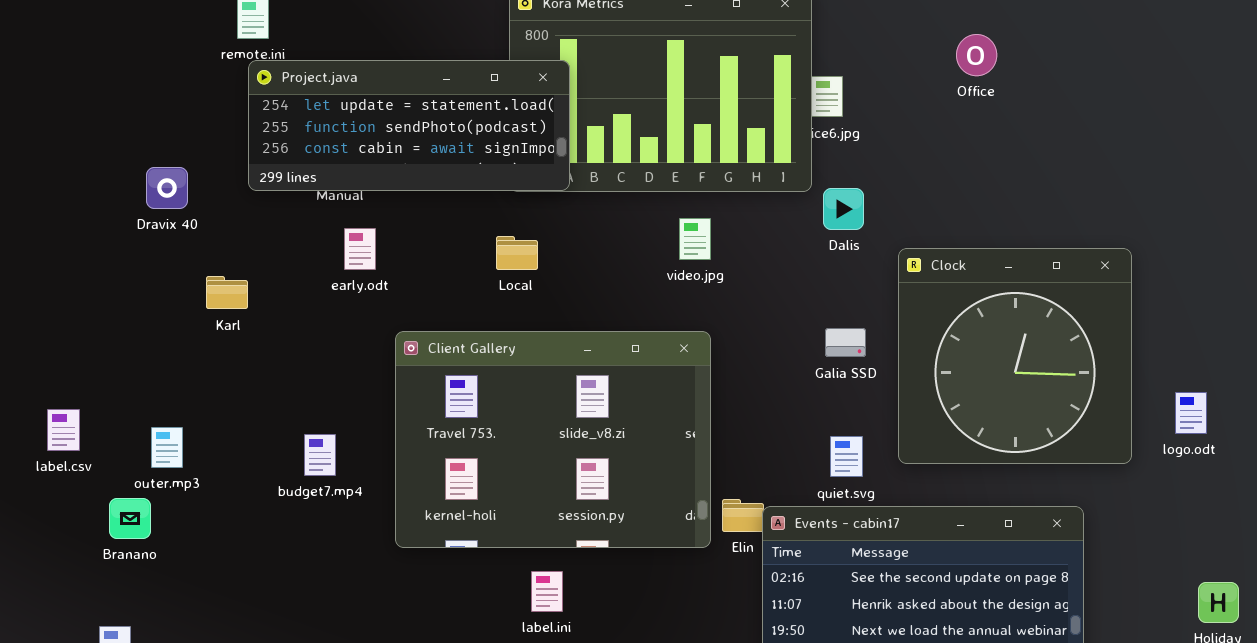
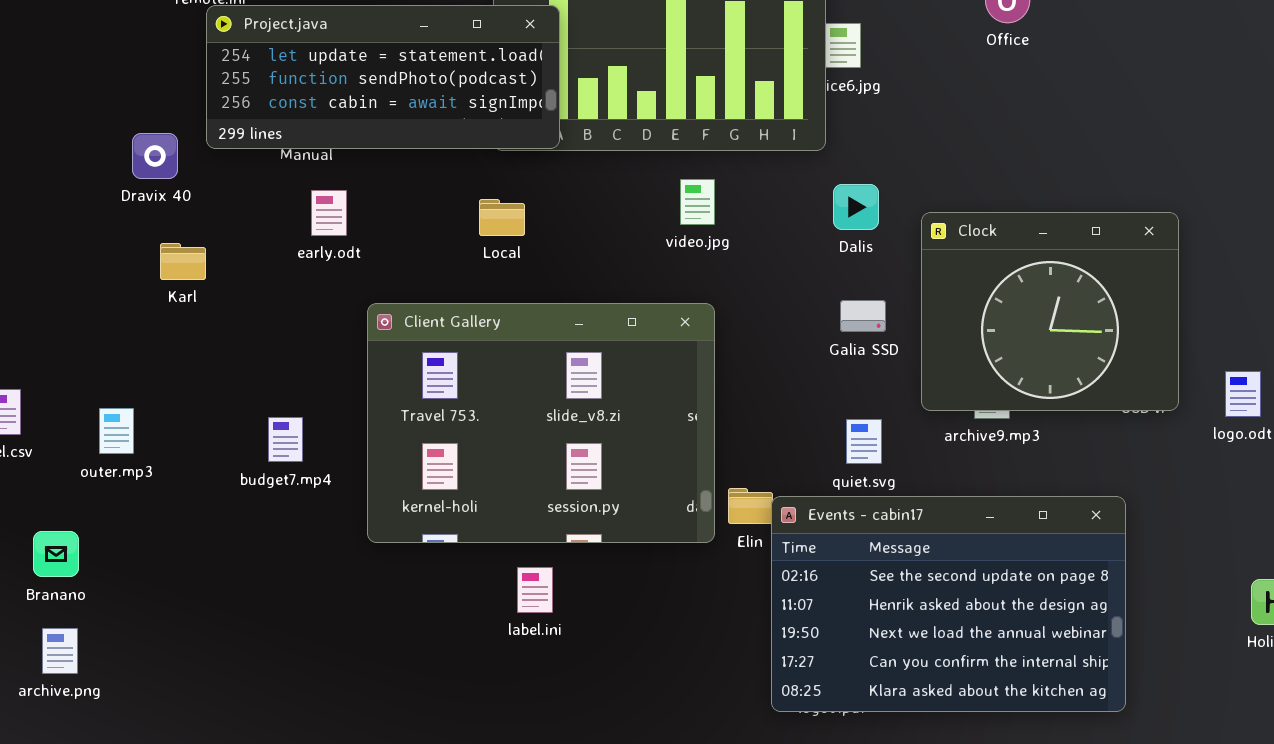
Dravix 40: [146,167,188,209] -> [132,133,178,179], moved
Dalis: [823,188,864,230] -> [833,184,879,230], moved
Clock: [898,248,1132,464] -> [921,212,1179,411], resized
Branano: [109,498,151,539] -> [33,531,79,577], moved

